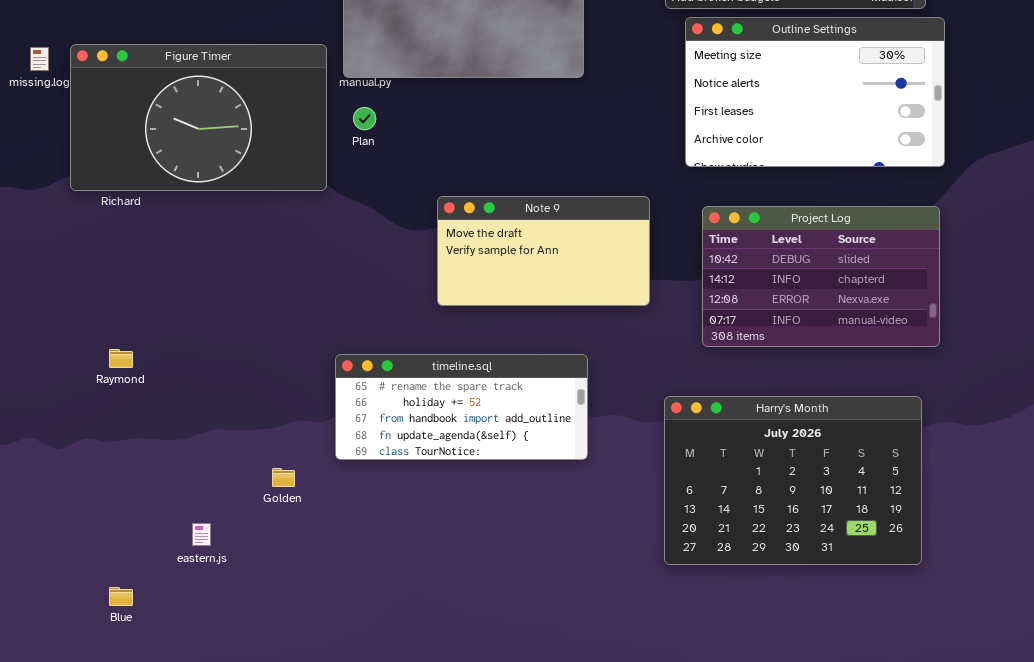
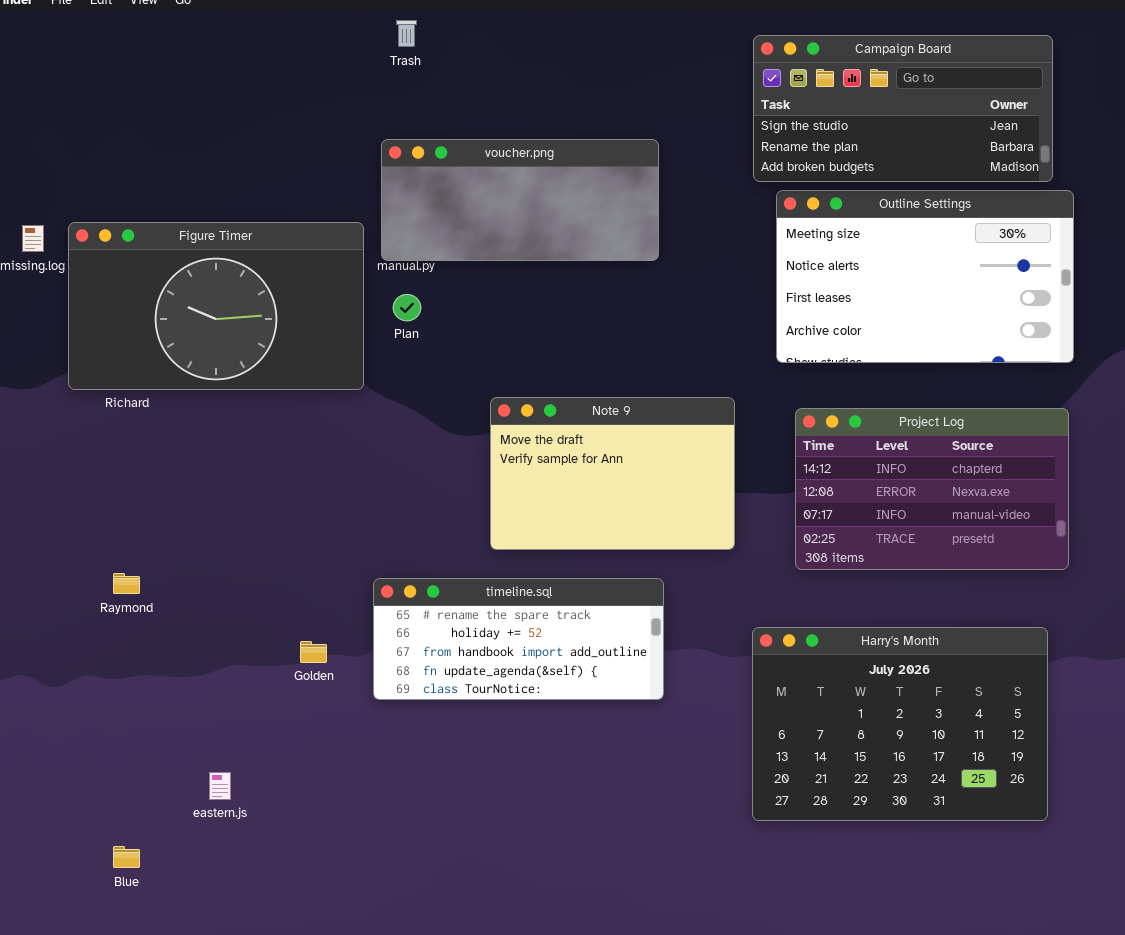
Note 9: [437,196,650,306] -> [490,397,735,550], resized
Project Log: [702,206,940,347] -> [795,408,1069,570], scrolled down 1 row
Golden: [272,468,295,487] -> [300,641,327,663], moved

